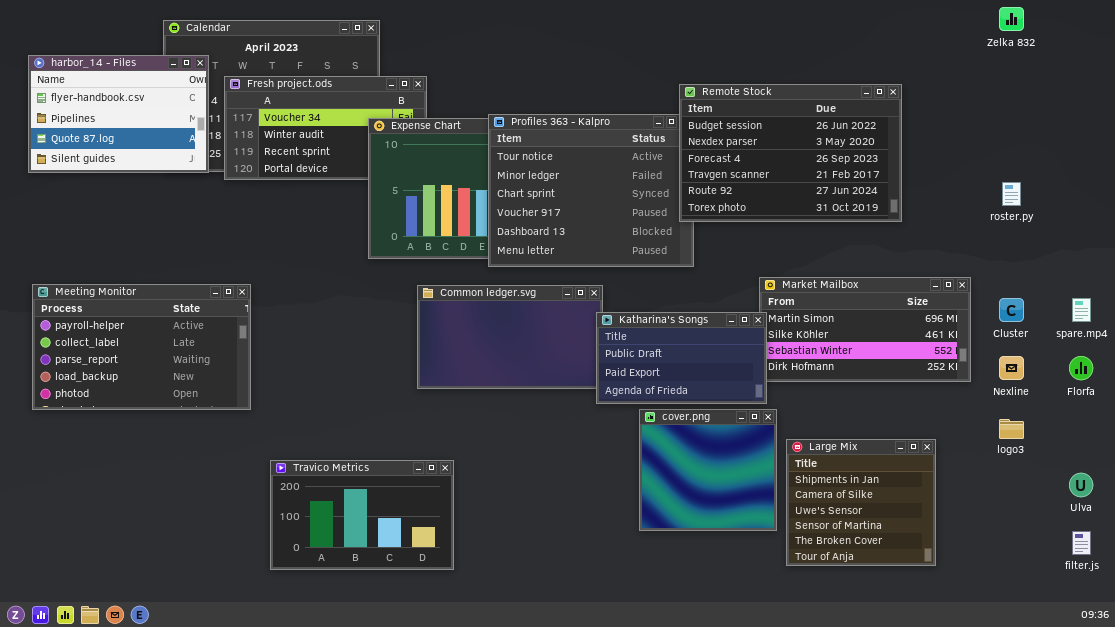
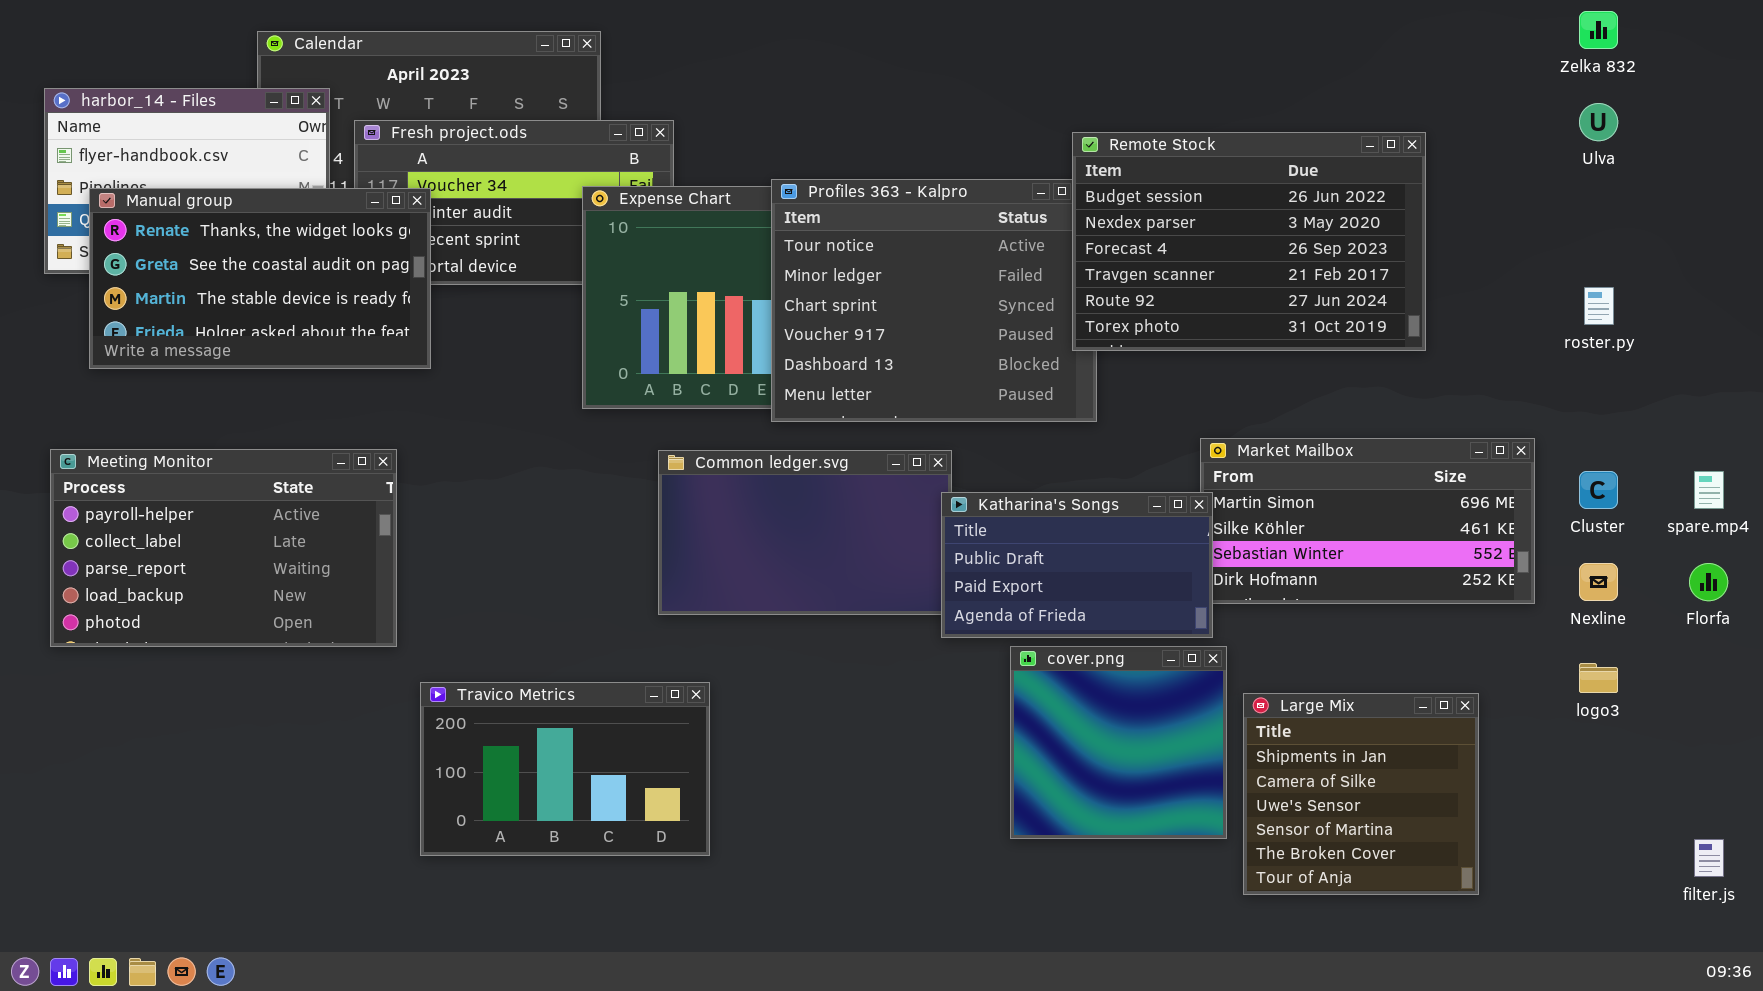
Manual group: none -> [89,188,431,369], opened
Travico Metrics: [270,460,454,570] -> [420,682,710,856], moved
Ulva: [1069,473,1093,497] -> [1579,103,1618,141], moved

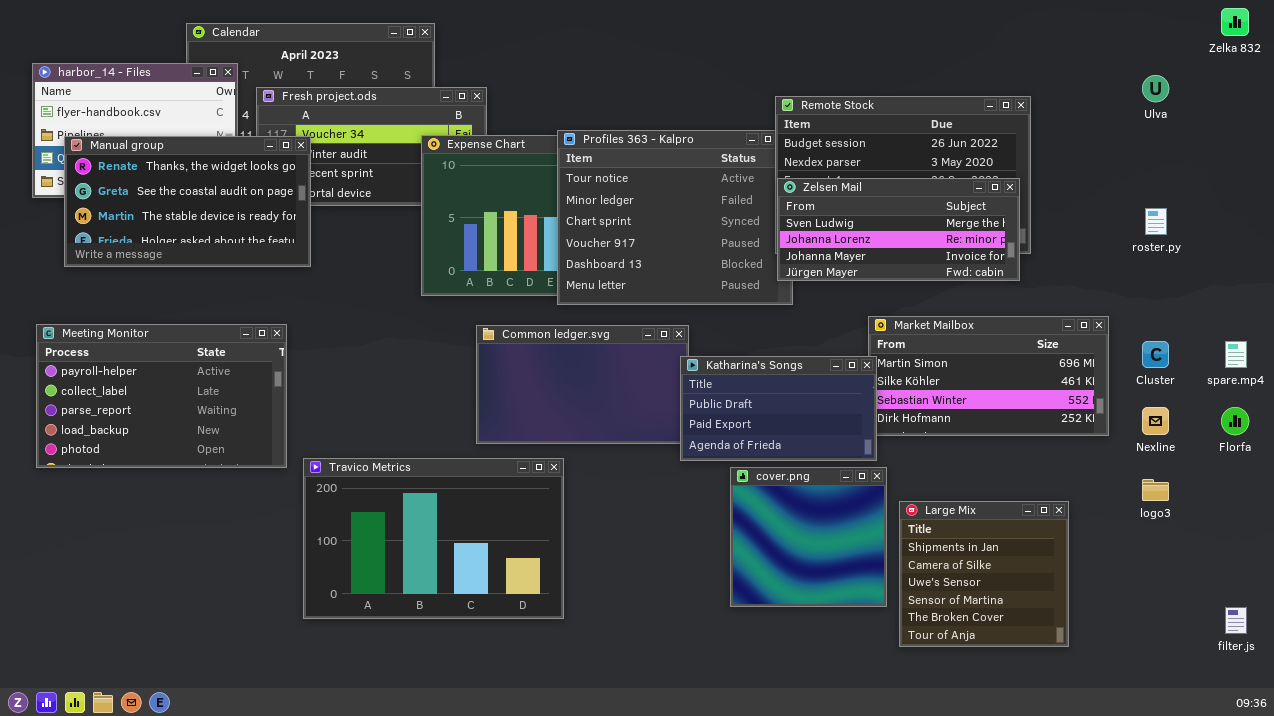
Zelka 832: [1579,11,1618,49] -> [1221,8,1249,36], moved
Zelsen Mail: none -> [777,178,1020,281], opened
Travico Metrics: [420,682,710,856] -> [303,458,564,619], resized

